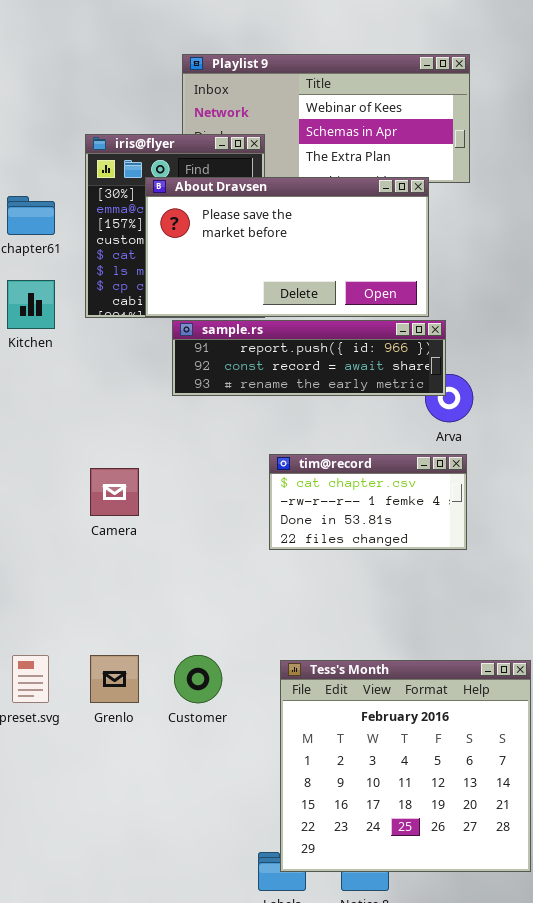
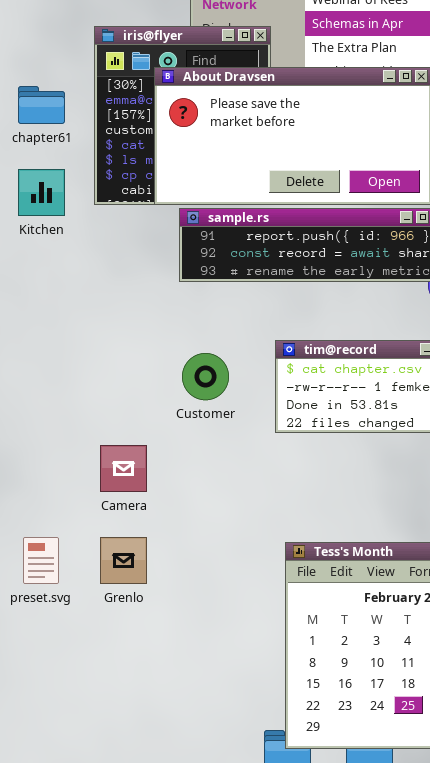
Camera: [90,468,139,516] -> [100,445,147,492], moved
Customer: [174,655,222,703] -> [182,353,229,400], moved

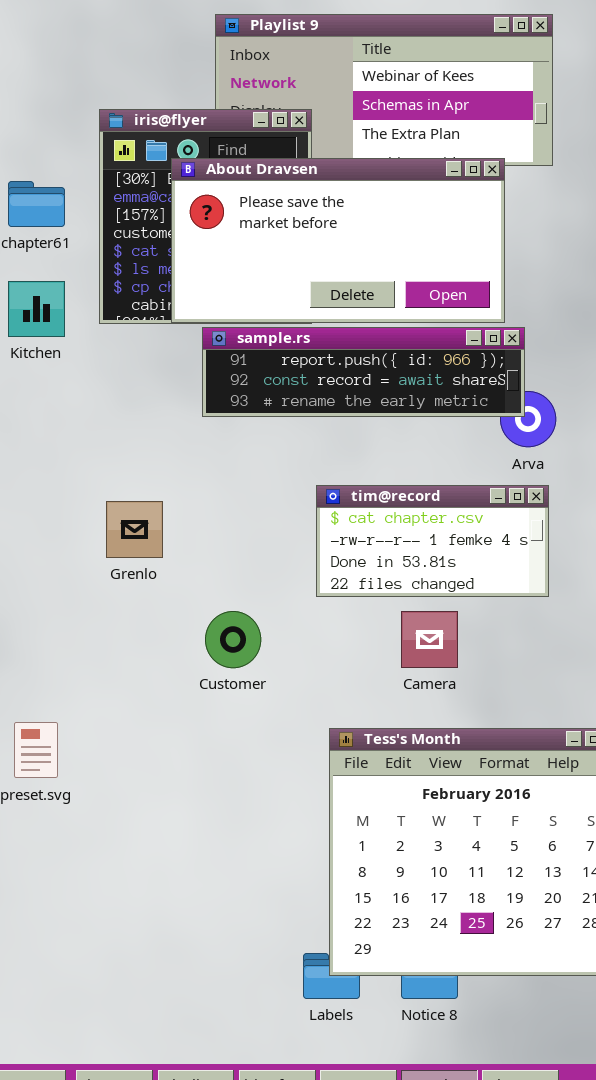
Customer: [182,353,229,400] -> [205,611,261,668], moved
Camera: [100,445,147,492] -> [401,611,458,668], moved
Grenlo: [100,537,147,584] -> [106,501,163,558], moved

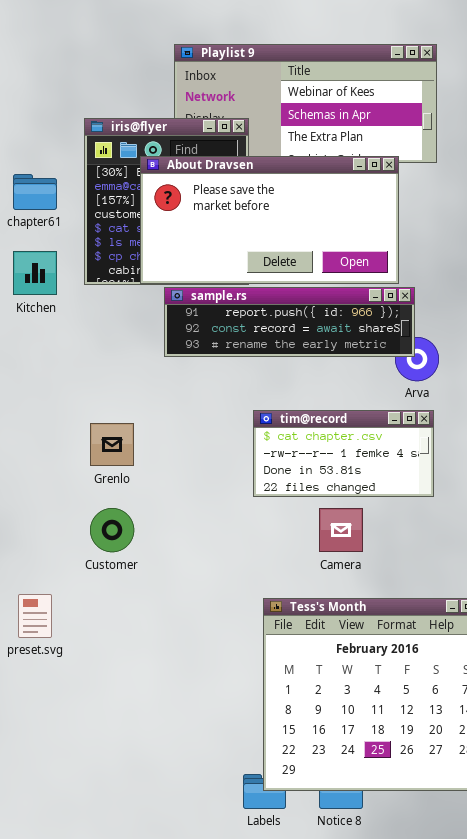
Customer: [205,611,261,668] -> [90,508,134,552], moved

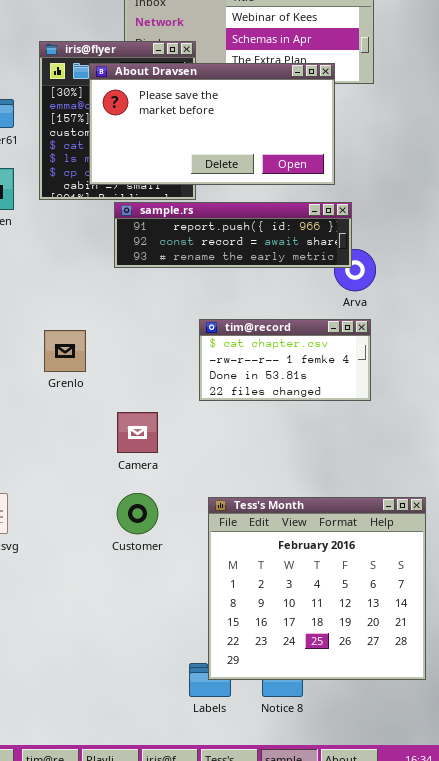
About Dravsen: [140,156,399,284] -> [89,63,335,185], moved
Customer: [90,508,134,552] -> [117,493,158,534], moved
Camera: [319,508,363,552] -> [117,412,158,453], moved

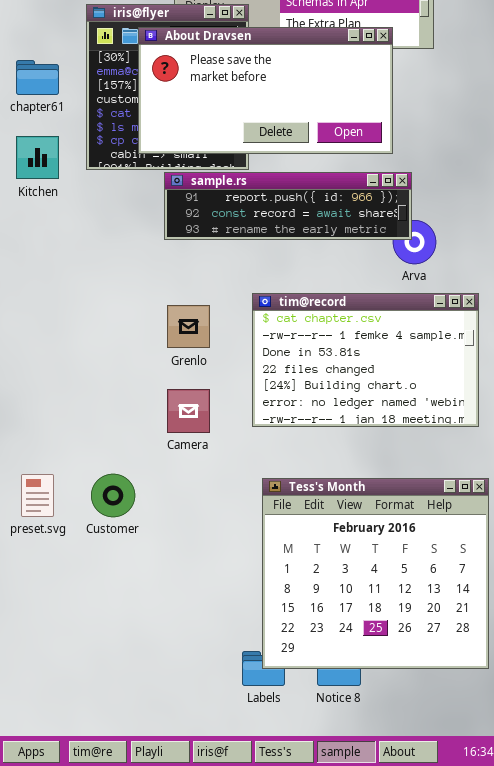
tim@record: [199,319,371,401] -> [252,293,479,427], resized
Grenlo: [44,330,86,372] -> [167,305,210,348], moved
Customer: [117,493,158,534] -> [91,474,135,517], moved

